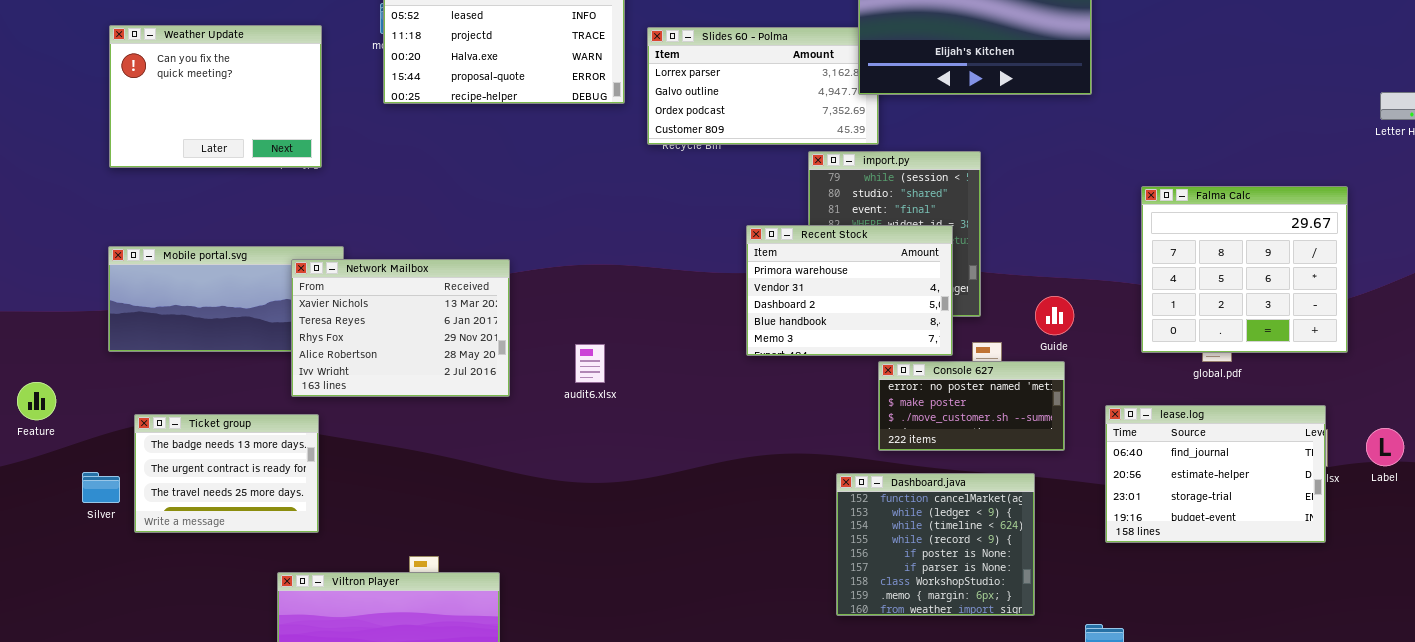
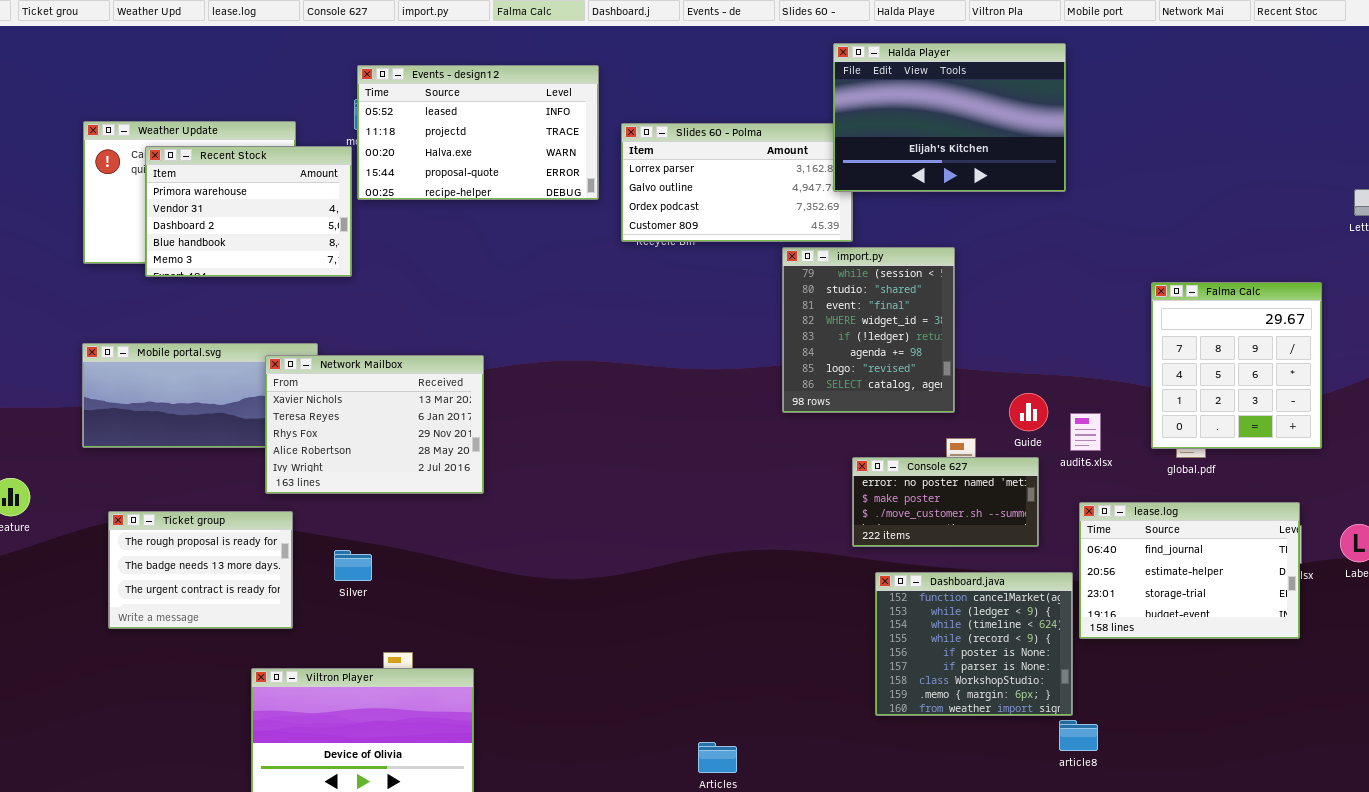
Falma Calc: [1141,186,1348,353] -> [1151,282,1322,449], resized
Recent Stock: [746,225,953,356] -> [145,146,352,277], moved
audit6.xlsx: [575,344,605,383] -> [1070,413,1101,451], moved
Ticket group: [134,414,319,533] -> [108,511,293,629], scrolled up 1 row
Silver: [82,472,120,503] -> [334,550,372,581], moved
Dashboard.java: [836,473,1035,616] -> [875,572,1073,716], moved

